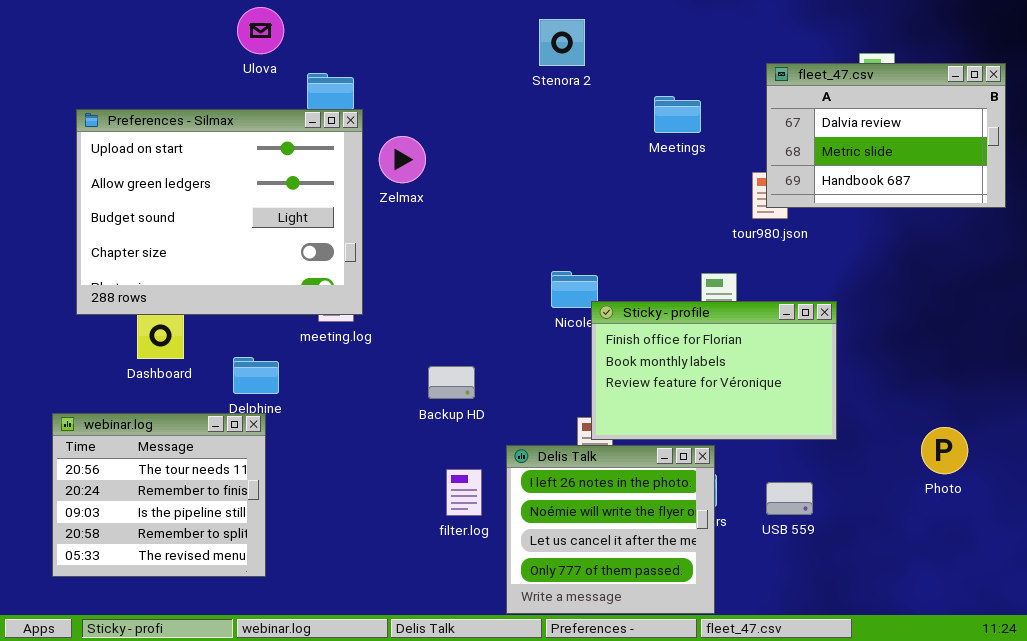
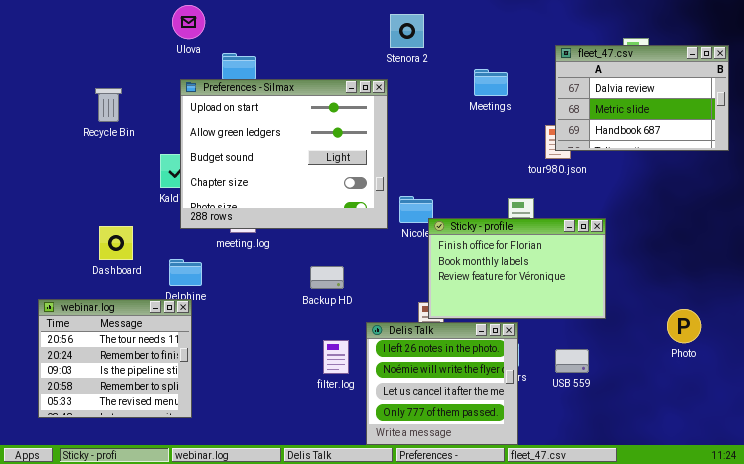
Preferences - Silmax: [76,109,363,315] -> [180,79,388,229], moved

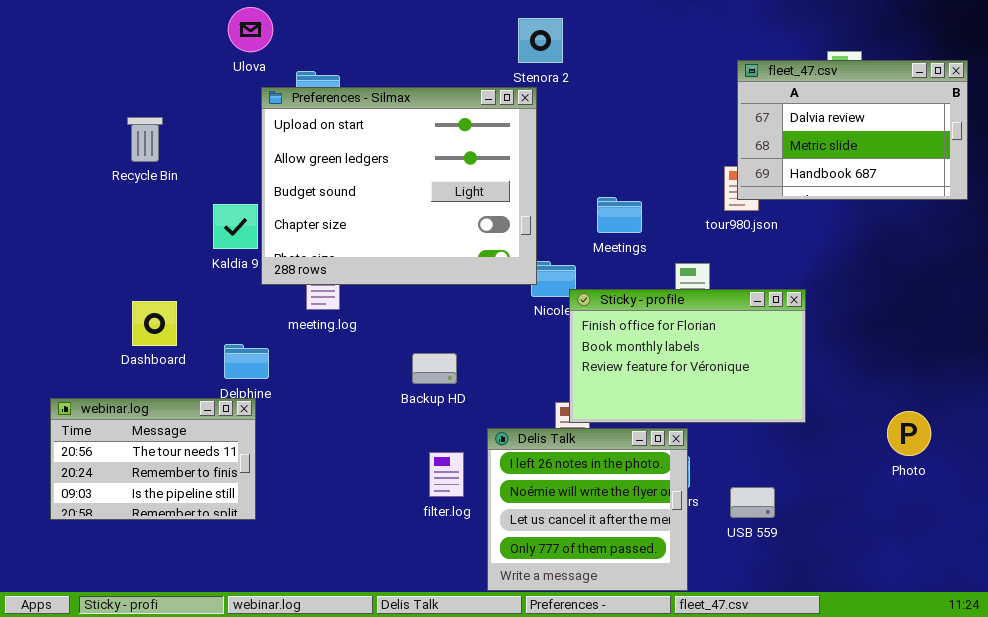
Meetings: [474,69,508,96] -> [597,197,642,233], moved
Preferences - Silmax: [180,79,388,229] -> [261,87,537,285], moved
webinar.log: [38,299,192,418] -> [50,398,256,520], resized
USB 559: [555,349,589,373] -> [730,487,775,518], moved

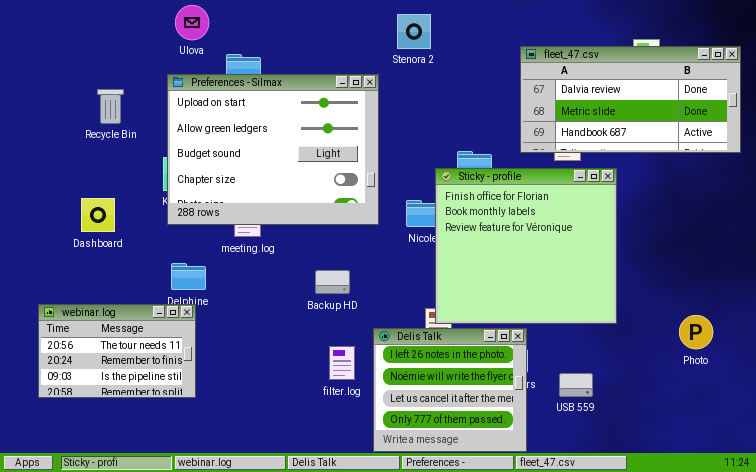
fleet_47.csv: [737,60,968,200] -> [520,46,741,153], resized
Preferences - Silmax: [261,87,537,285] -> [167,74,379,225], moved
Sticky - profile: [569,289,806,423] -> [435,168,617,324], resized
Dashboard: [132,301,177,346] -> [81,198,115,232], moved

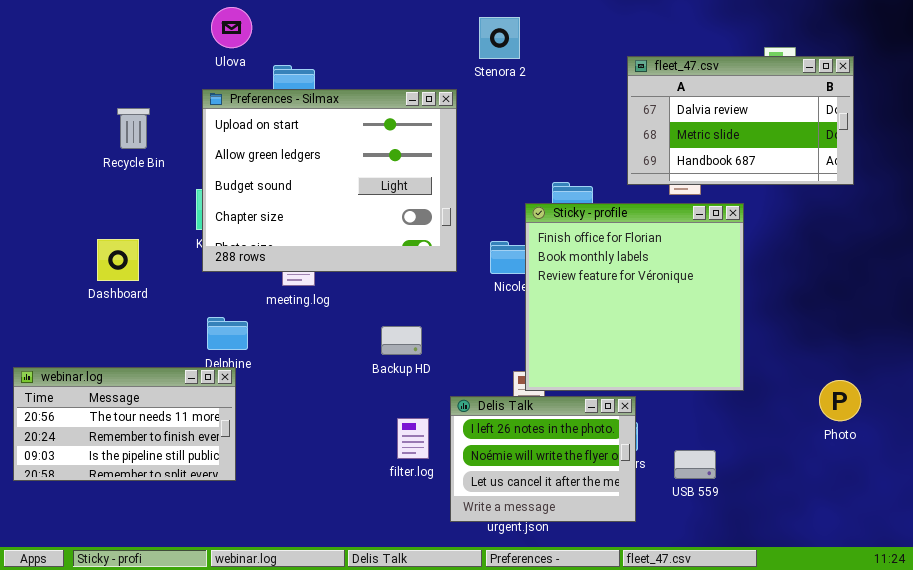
fleet_47.csv: [520,46,741,153] -> [627,56,854,185], resized
webinar.log: [38,304,196,398] -> [13,367,236,481], resized
Delis Talk: [373,328,527,452] -> [450,396,636,522], resized

